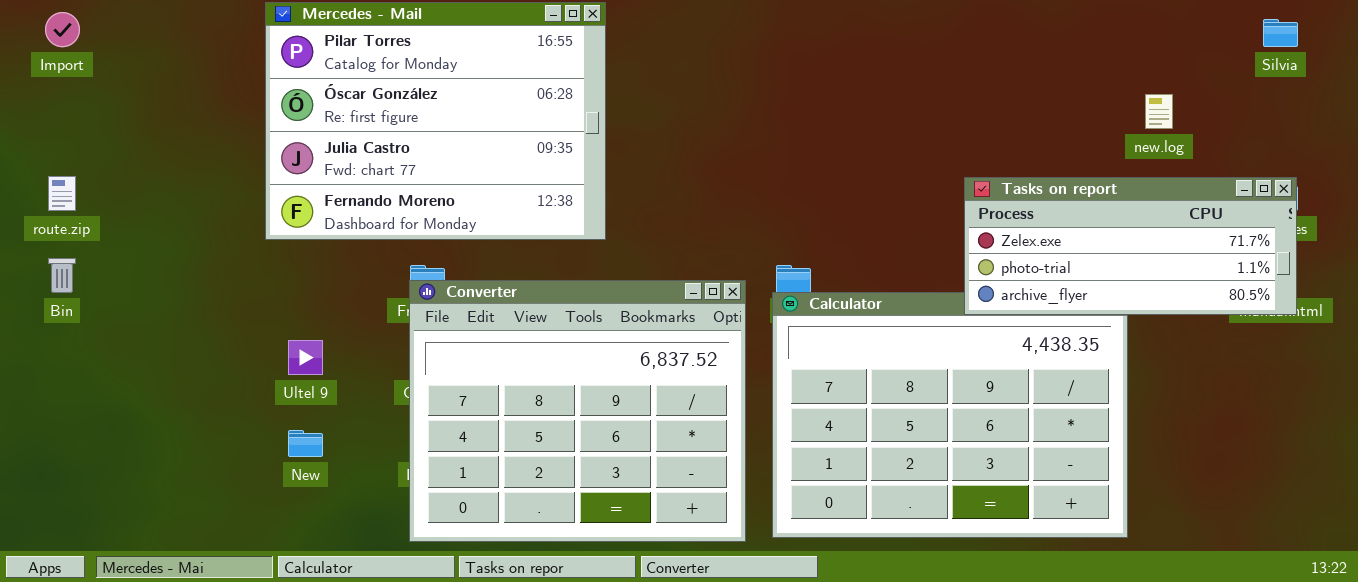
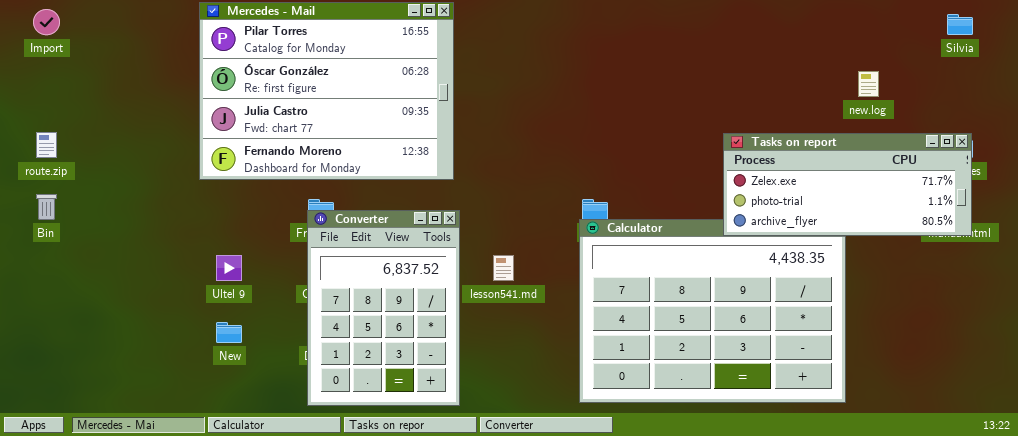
Converter: [409,280,746,542] -> [307,210,460,406], resized

